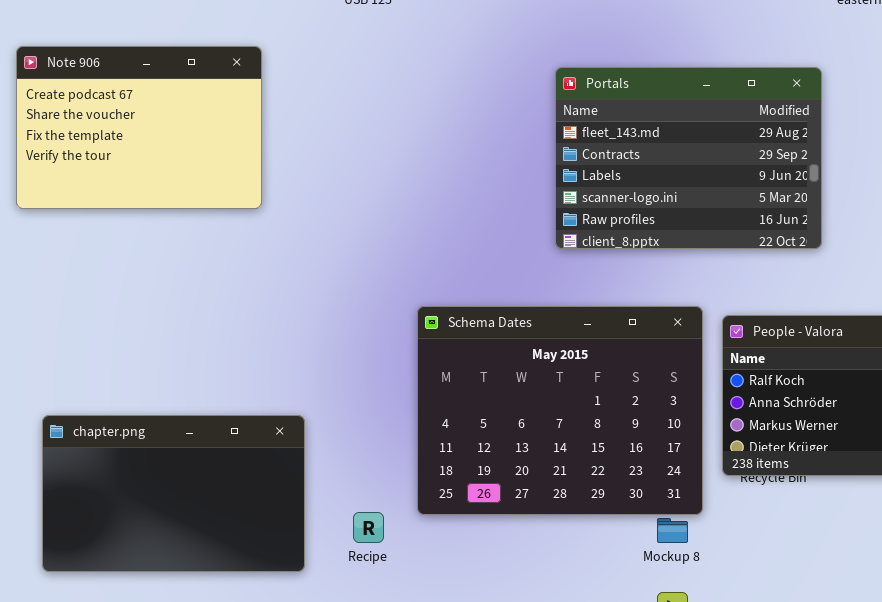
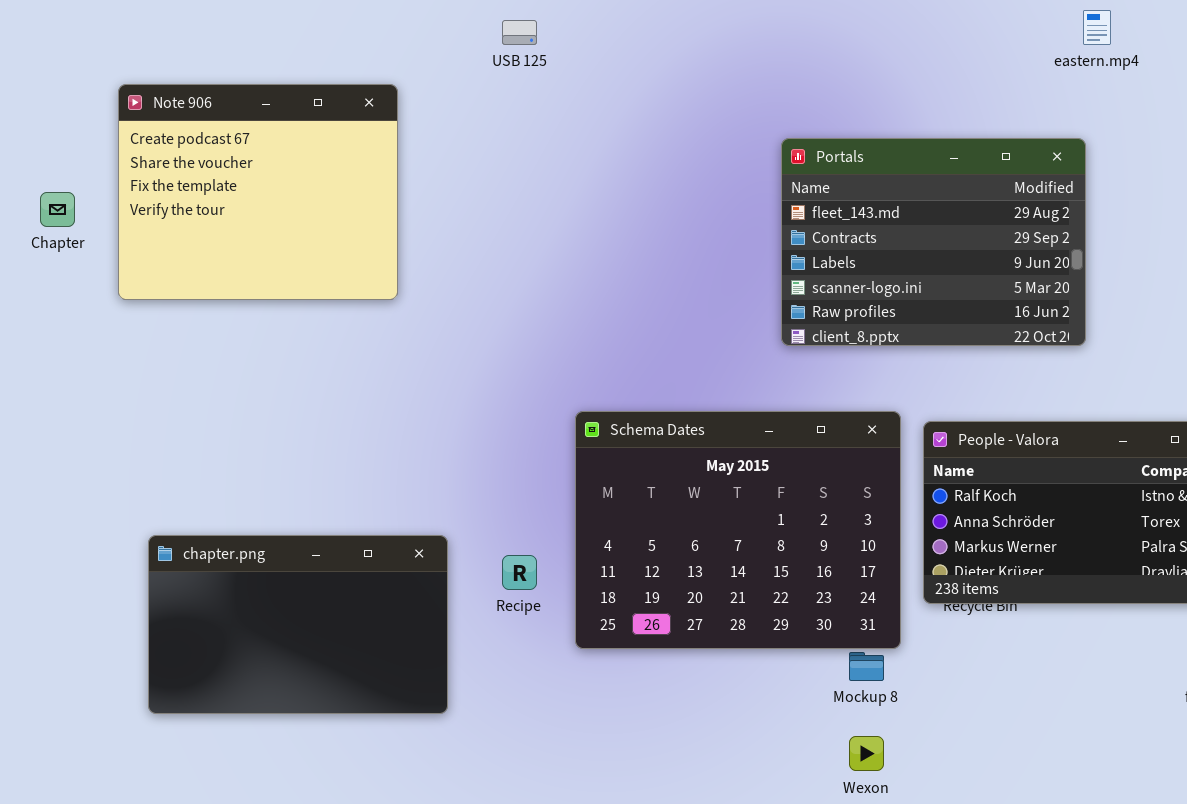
Note 906: [16,46,262,209] -> [118,84,398,300], resized
Portals: [555,67,822,249] -> [781,138,1086,346], moved
Recipe: [353,512,384,543] -> [502,555,537,590], moved

